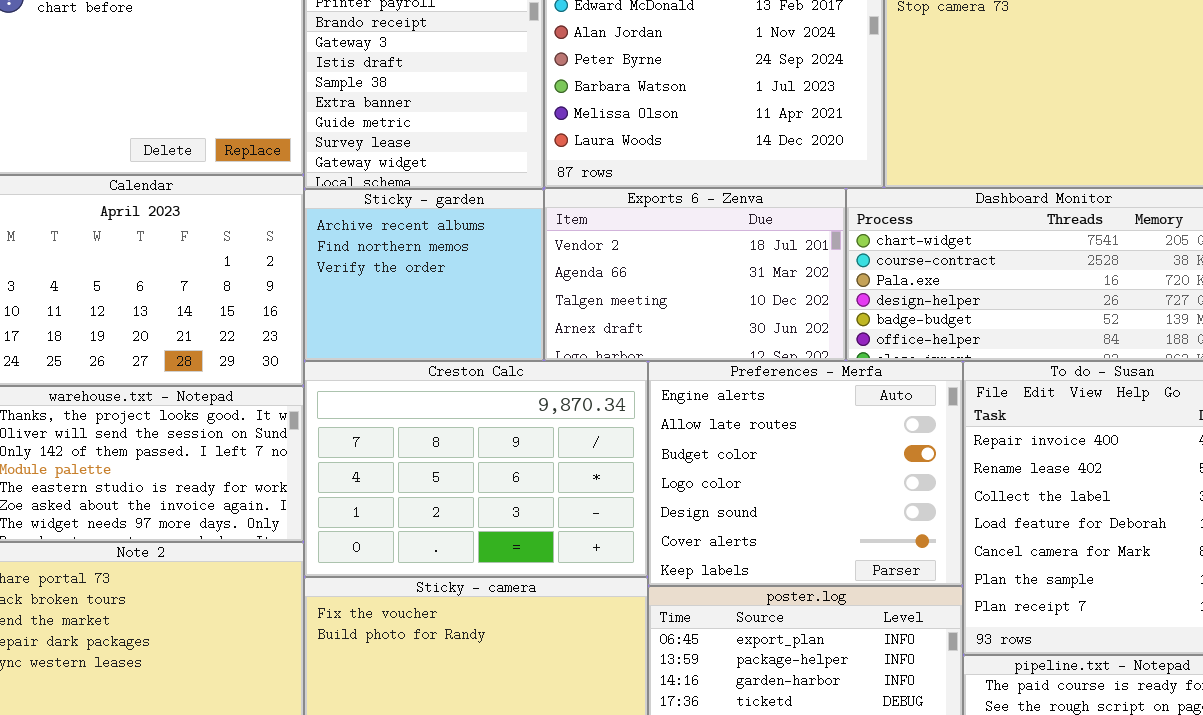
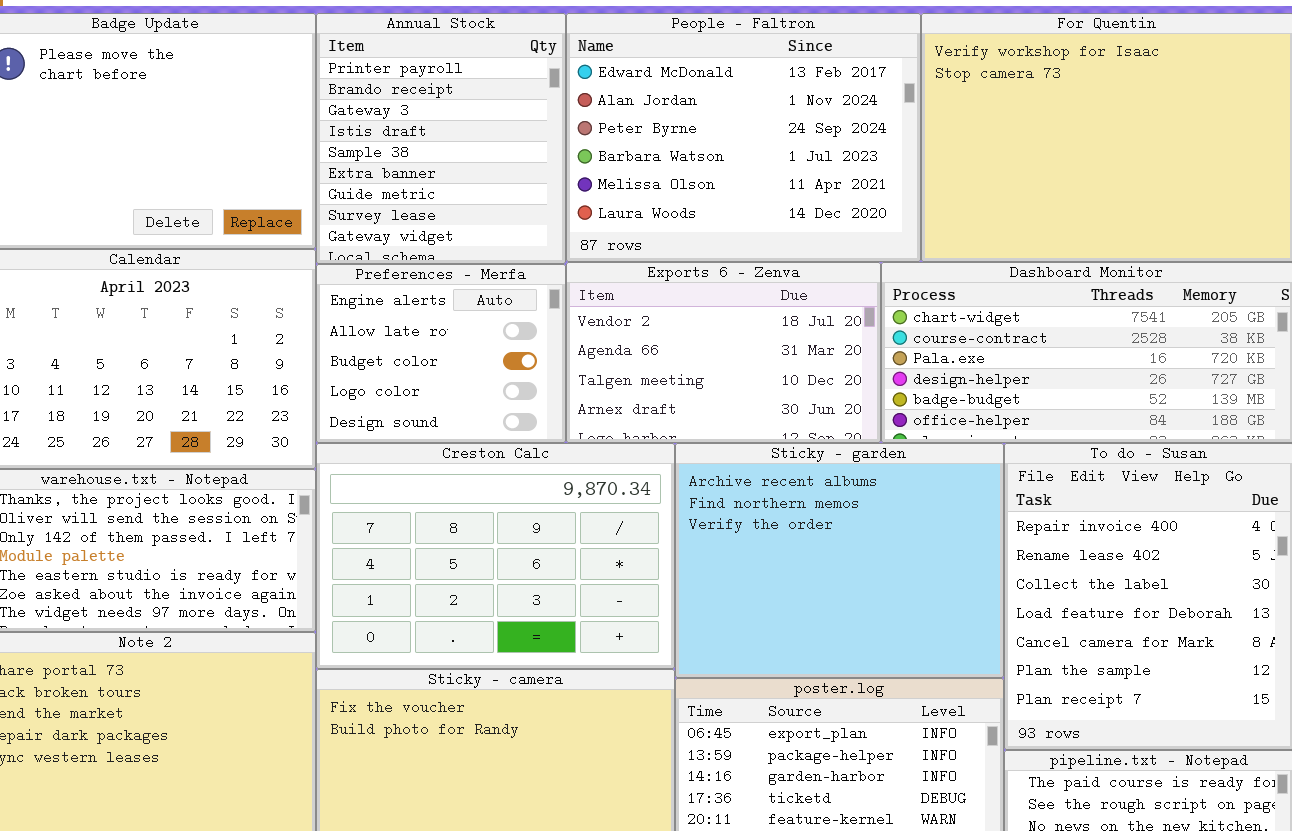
Sticky - garden: [304,189,544,361] -> [675,443,1004,678], moved, resized
Preferences - Merfa: [648,361,963,586] -> [316,264,566,443], moved, resized

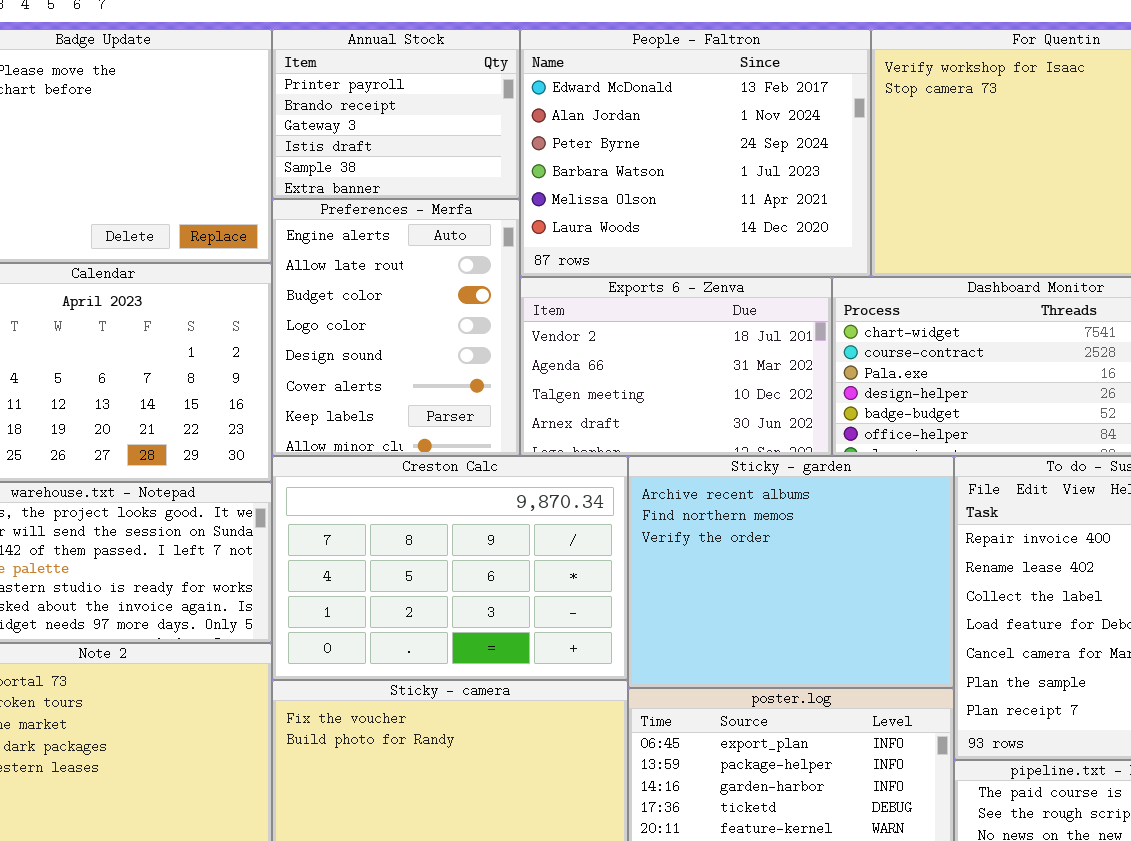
Annual Stock: [316,13,566,264] -> [272,29,520,199], resized
Preferences - Merfa: [316,264,566,443] -> [272,199,520,456], resized

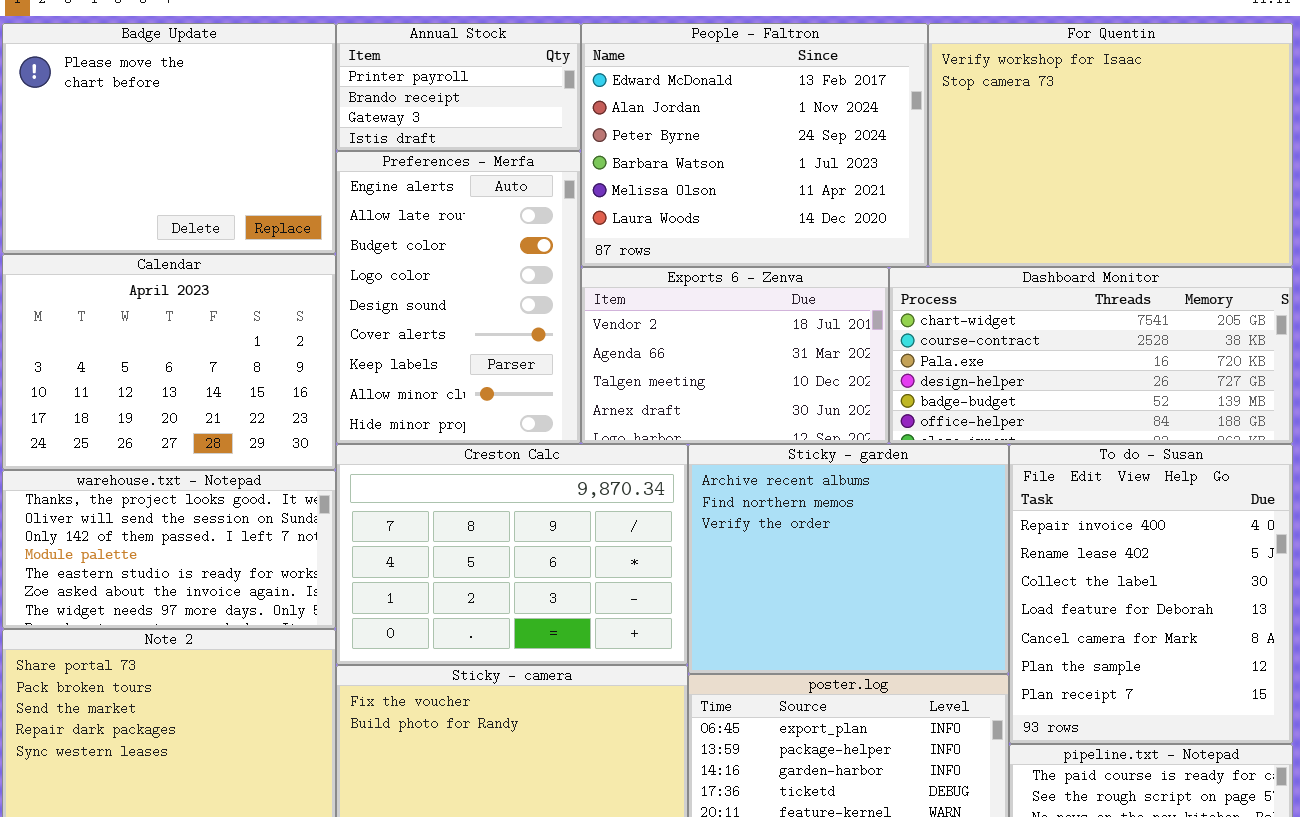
Annual Stock: [272,29,520,199] -> [336,23,581,151], resized
Preferences - Merfa: [272,199,520,456] -> [336,151,581,444], resized

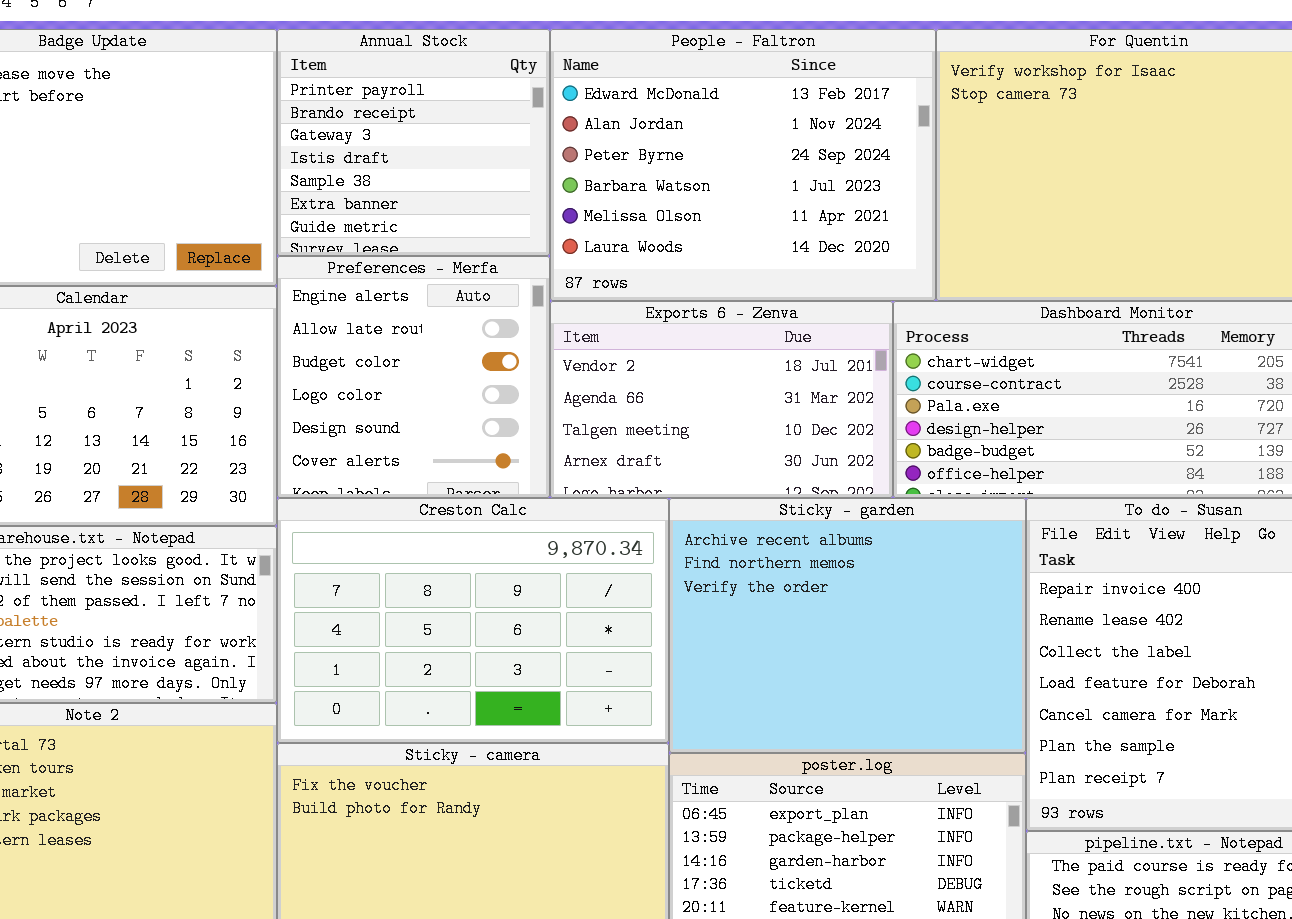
Annual Stock: [336,23,581,151] -> [277,29,550,256], resized
Preferences - Merfa: [336,151,581,444] -> [277,256,550,498], resized

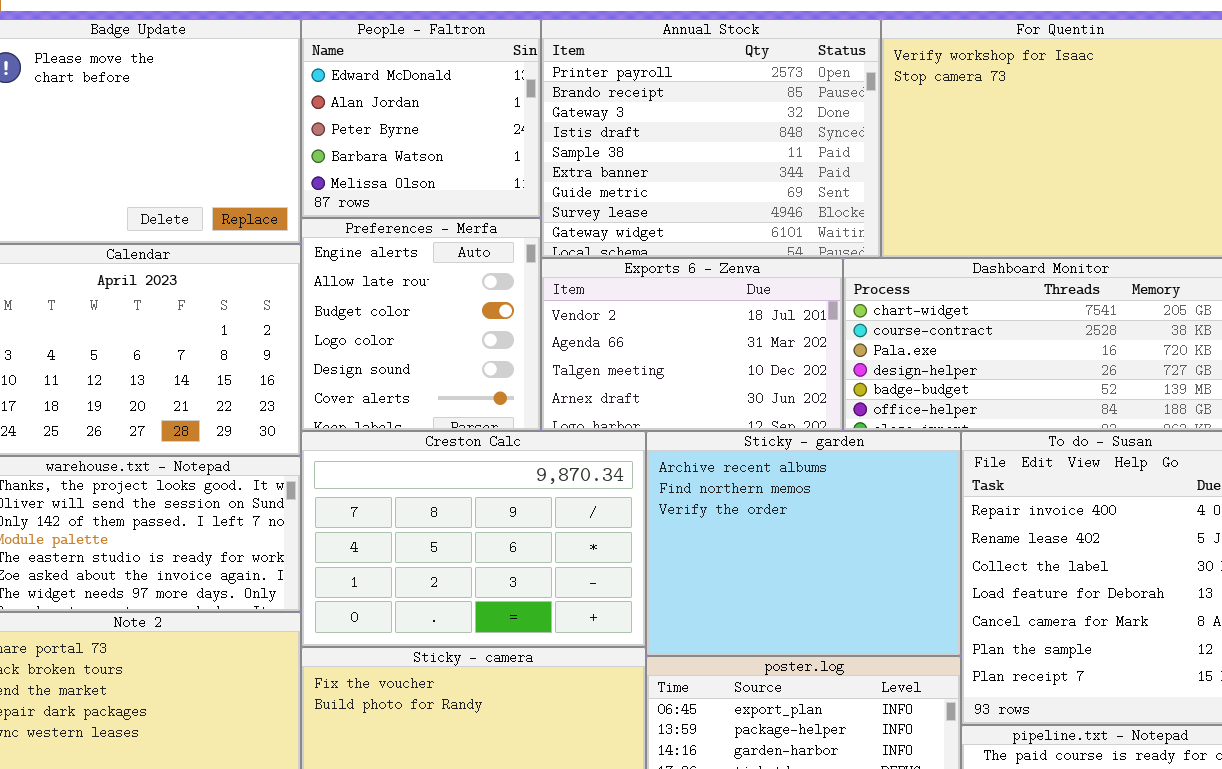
Annual Stock: [277,29,550,256] -> [541,19,881,258], moved, resized
People - Faltron: [550,29,936,301] -> [301,19,541,218], moved, resized

